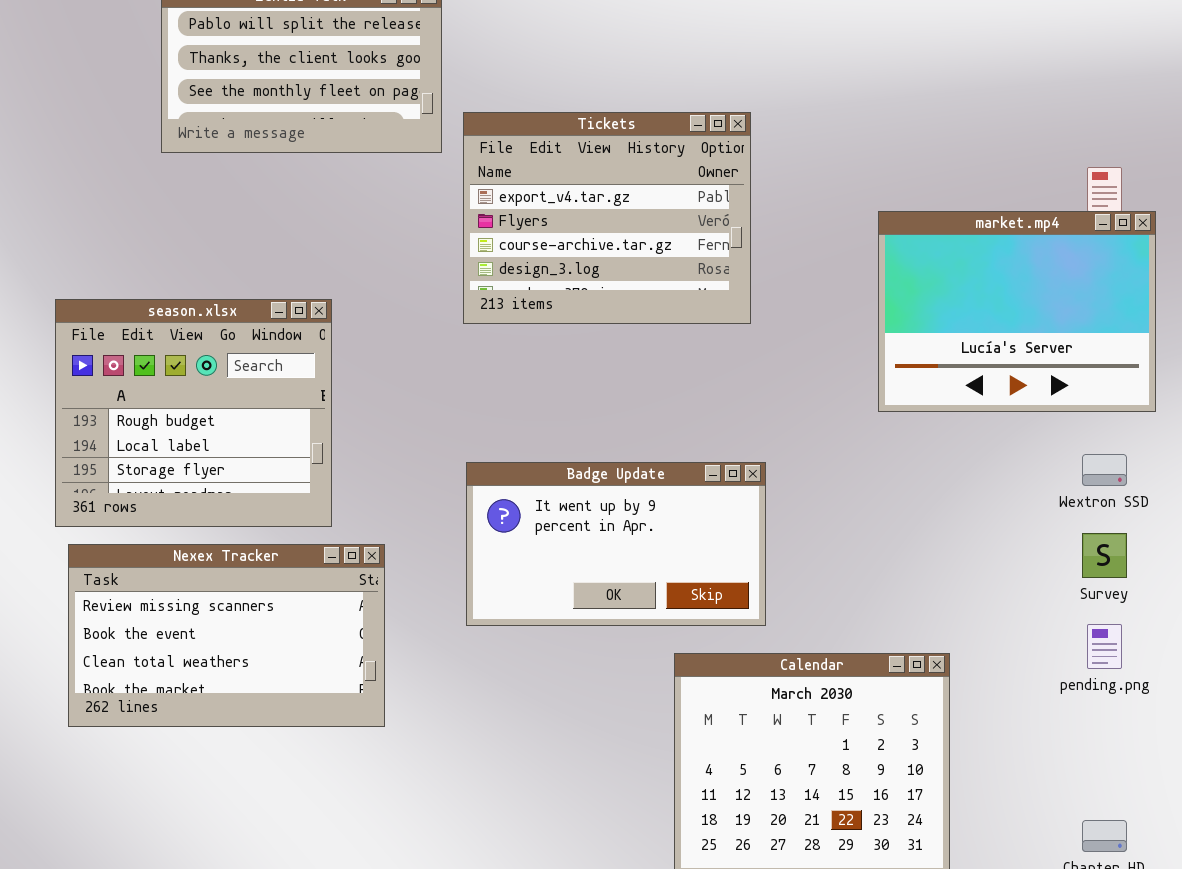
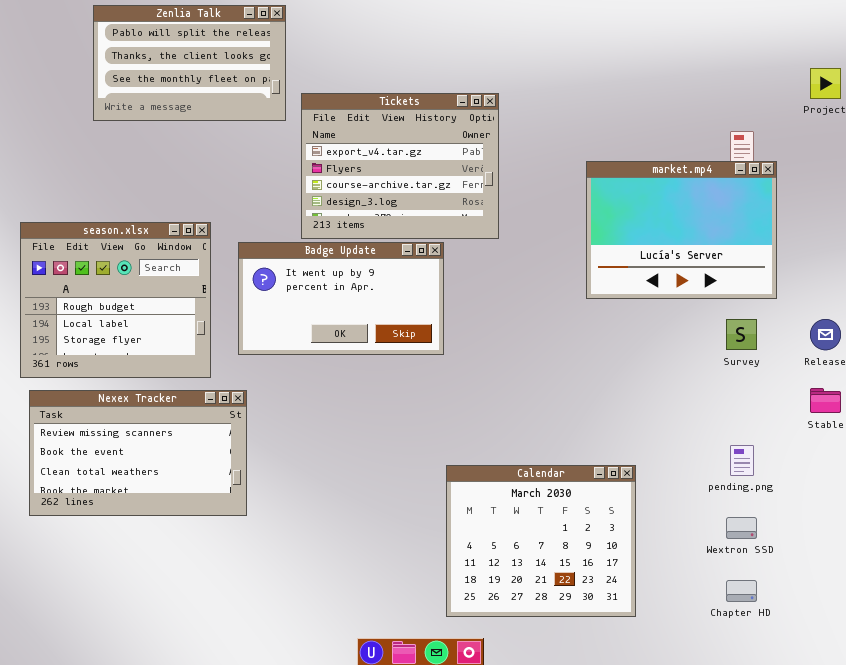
Wextron SSD: [1082,454,1127,486] -> [726,517,757,539], moved
Badge Update: [466,462,766,626] -> [238,242,444,355], moved
Survey: [1082,533,1127,578] -> [726,319,757,350], moved

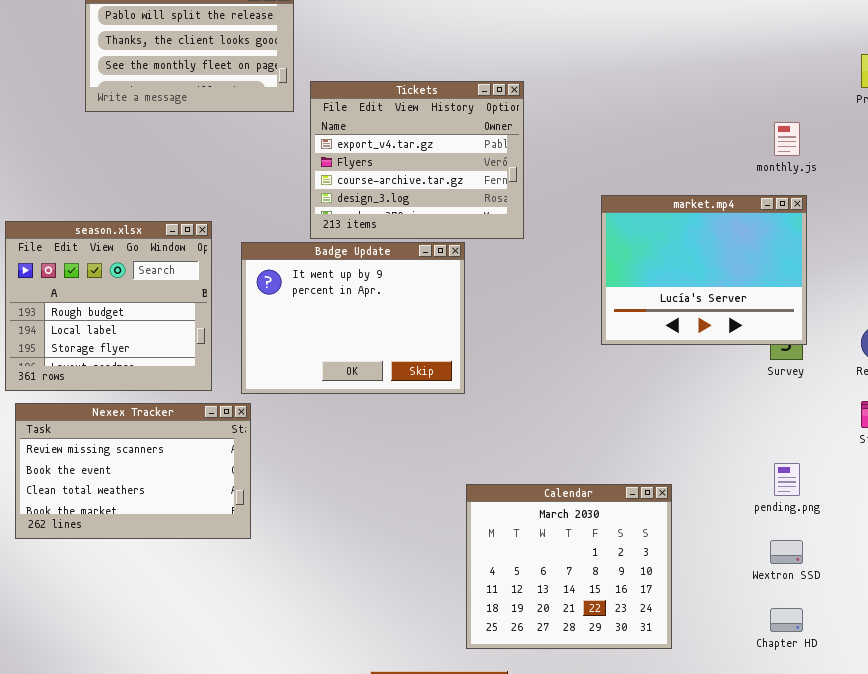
market.mp4: [586,161,777,299] -> [601,195,807,345], moved
Badge Update: [238,242,444,355] -> [241,242,465,394], resized

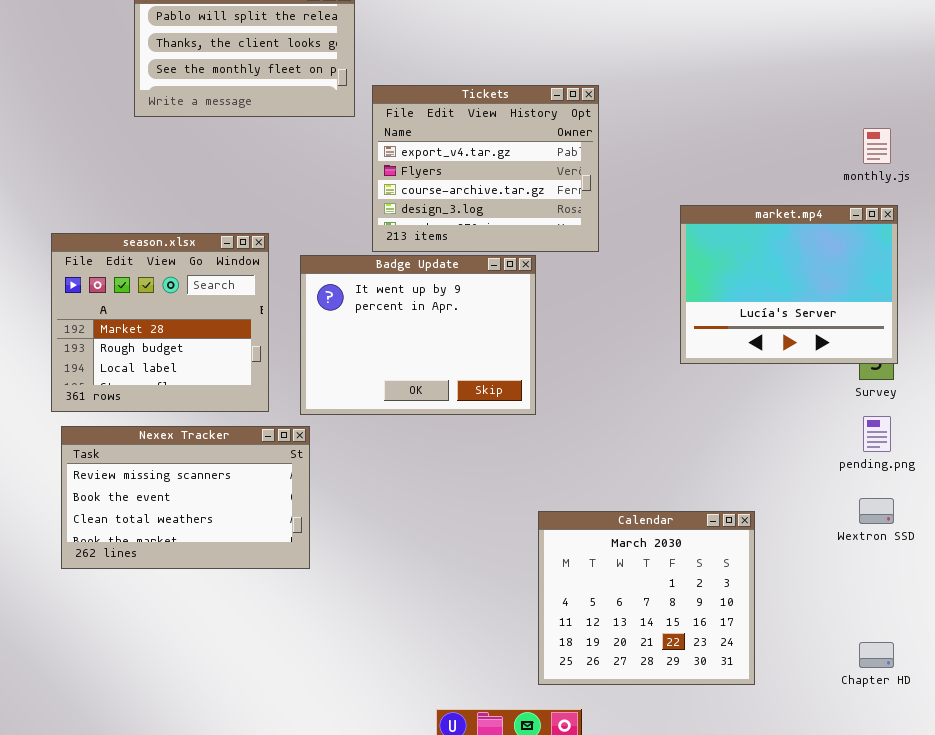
season.xlsx: [5,221,212,391] -> [51,233,269,412], scrolled up 1 row
pending.png: [774,463,800,496] -> [863,416,891,452], moved
Wextron SSD: [770,540,803,564] -> [859,498,894,524], moved

